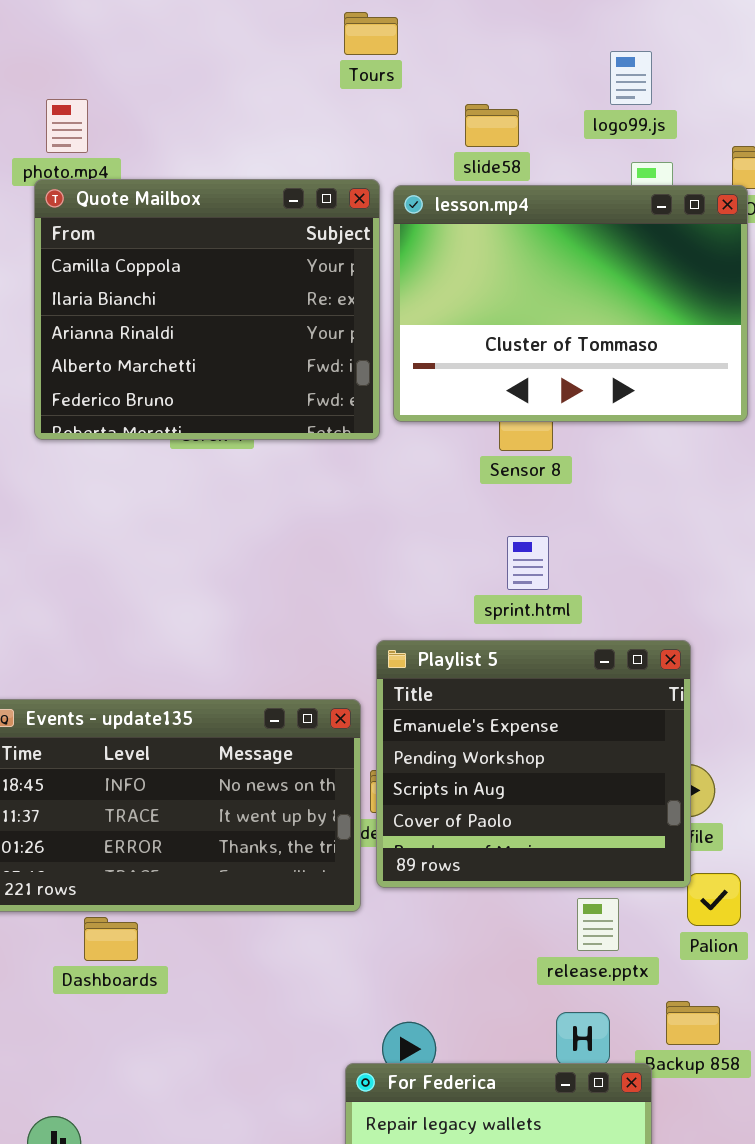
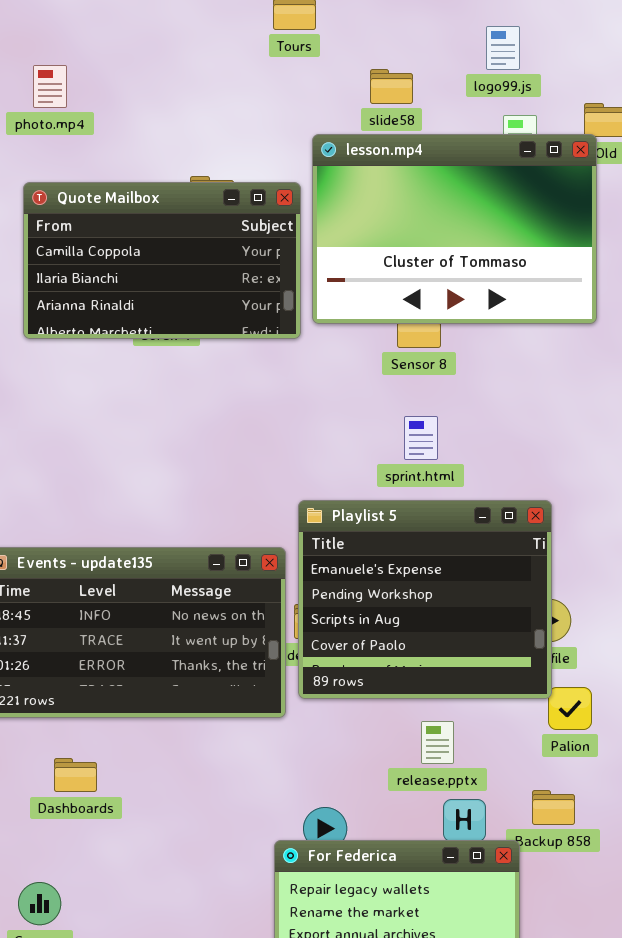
Quote Mailbox: [34,179,380,440] -> [23,182,301,339], resized
release.pptx: [577,898,619,951] -> [421,721,454,764], moved
Dashboards: [84,917,138,961] -> [54,758,97,792], moved

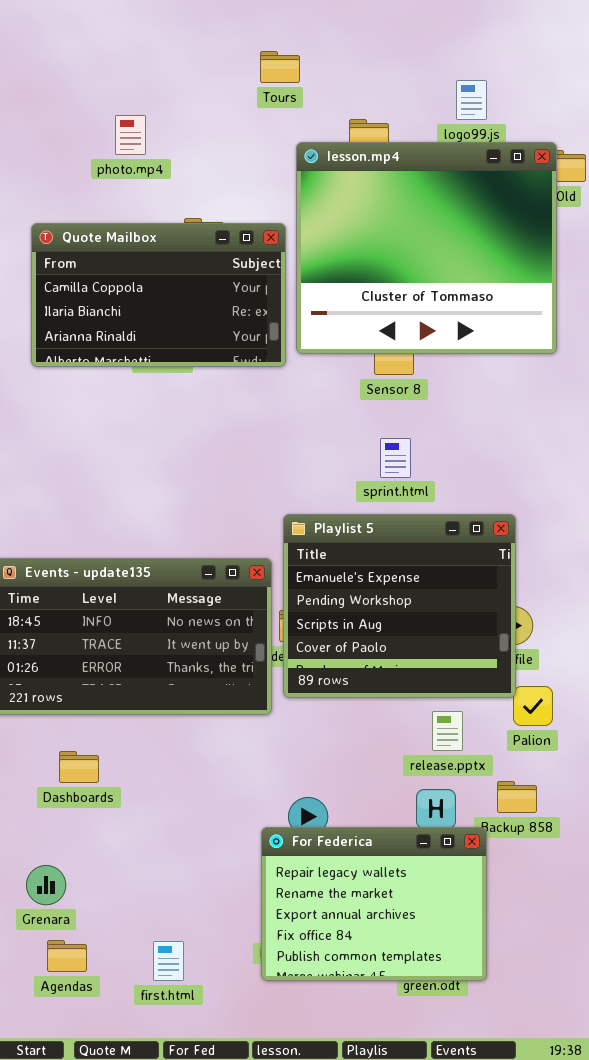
photo.mp4: [33,65,67,108] -> [115,115,146,155], moved
lesson.mp4: [312,134,597,324] -> [296,142,557,354], resized
release.pptx: [421,721,454,764] -> [432,711,463,751], moved

